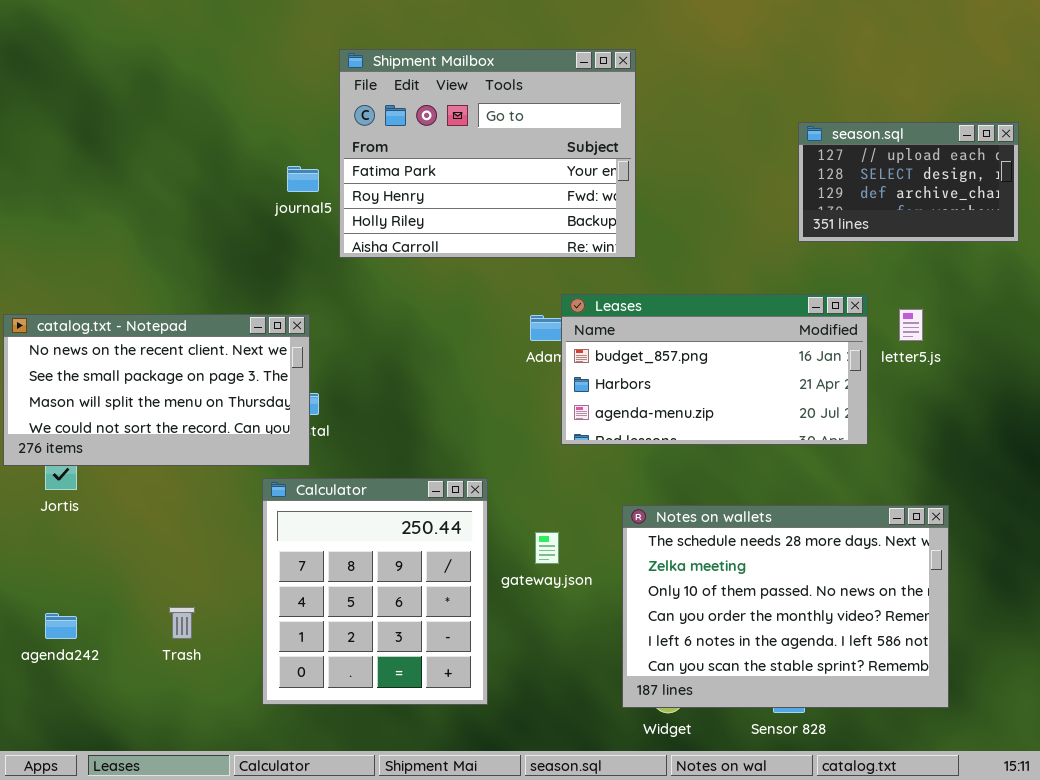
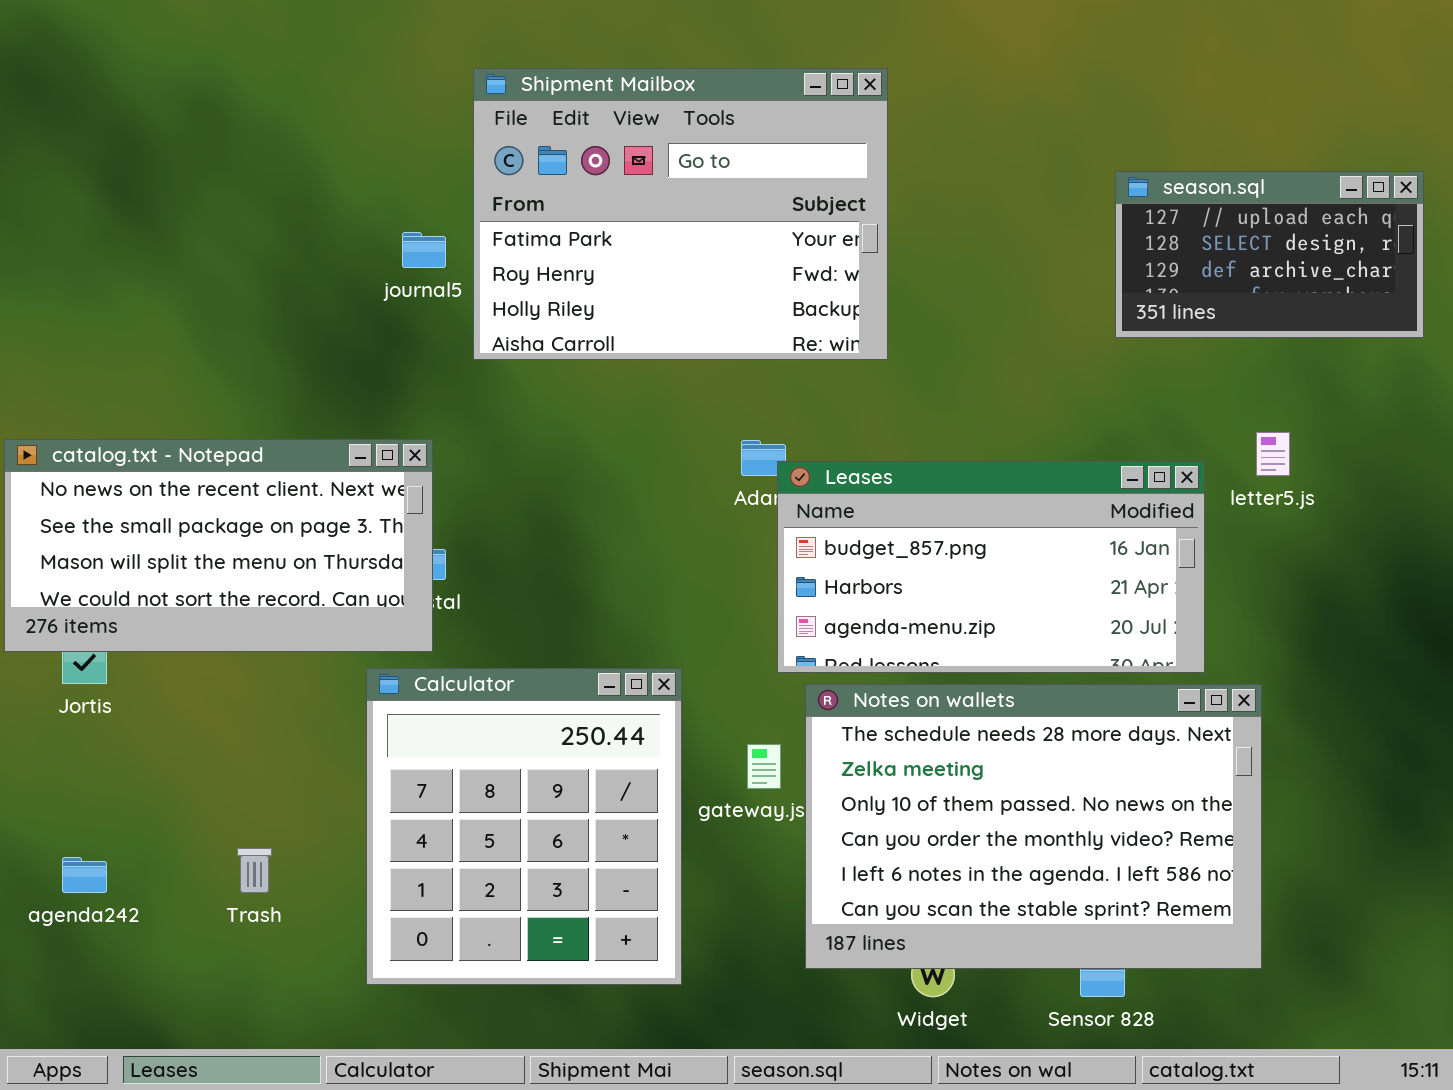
Leases: [561,294,868,445] -> [777,461,1205,673], moved
Notes on wallets: [622,505,949,708] -> [805,684,1262,969], moved

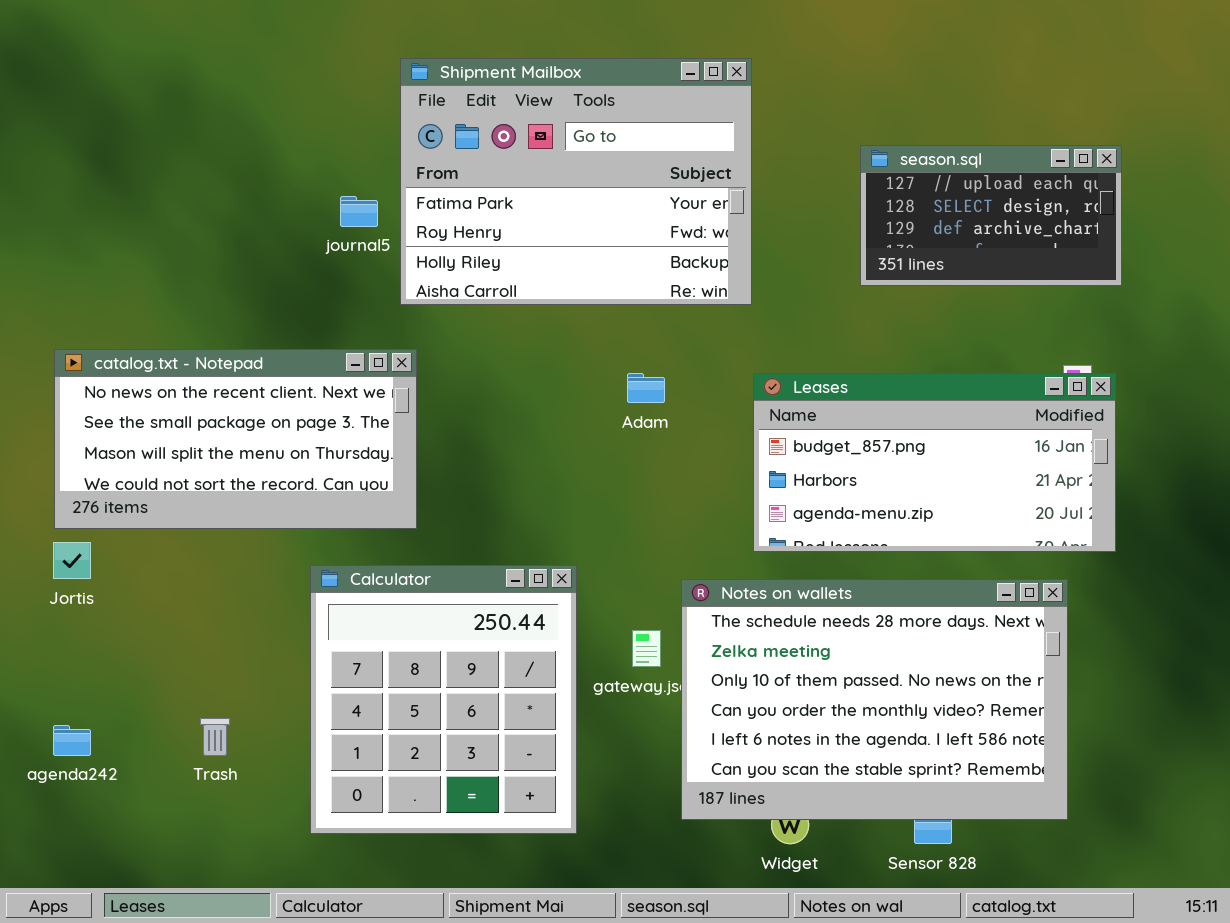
season.sql: [1115,171,1424,338] -> [860,145,1122,286], moved
catalog.txt - Notepad: [4,439,433,652] -> [54,349,417,529], moved
Leases: [777,461,1205,673] -> [753,373,1116,552], moved

